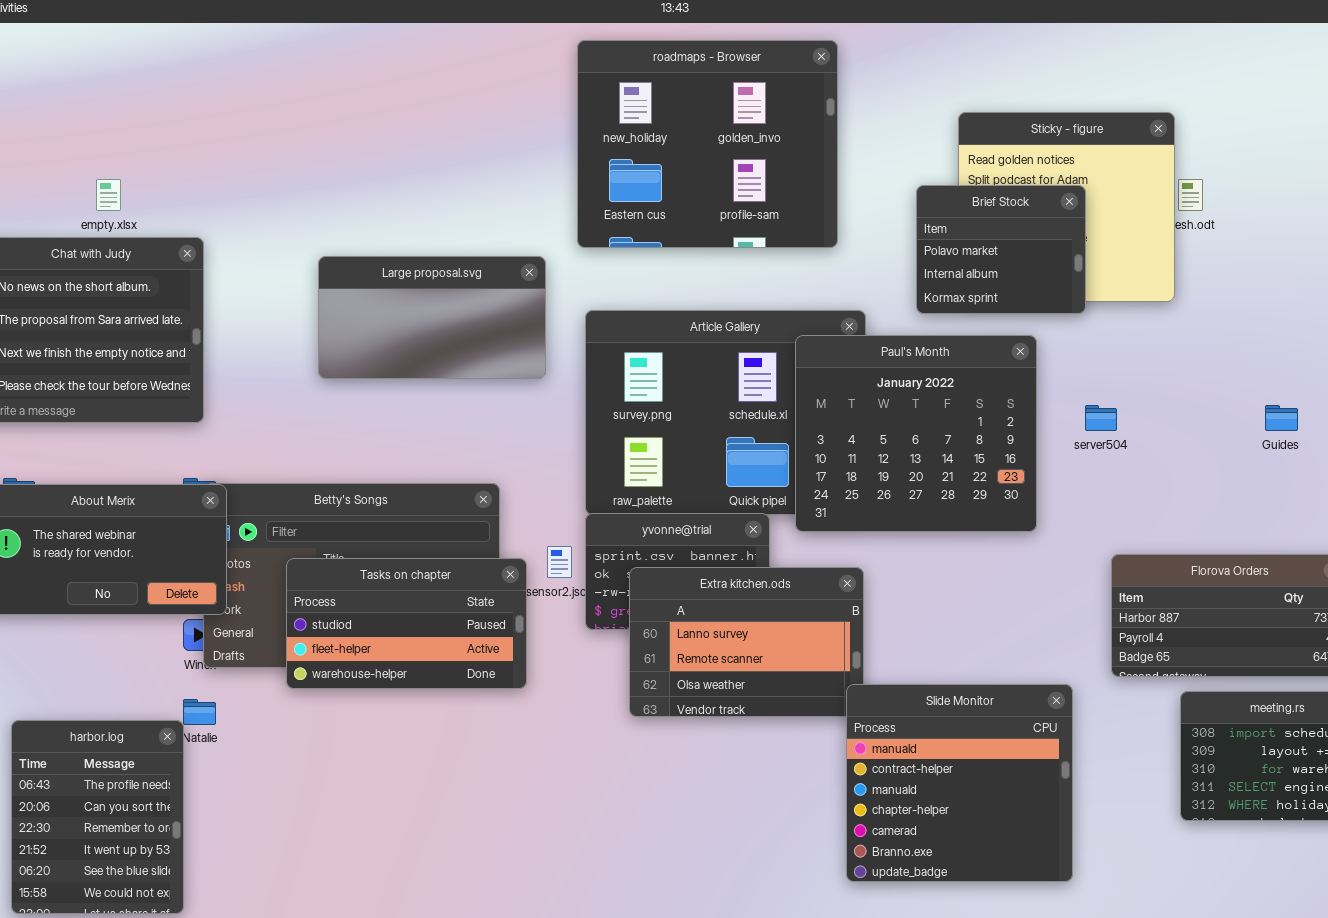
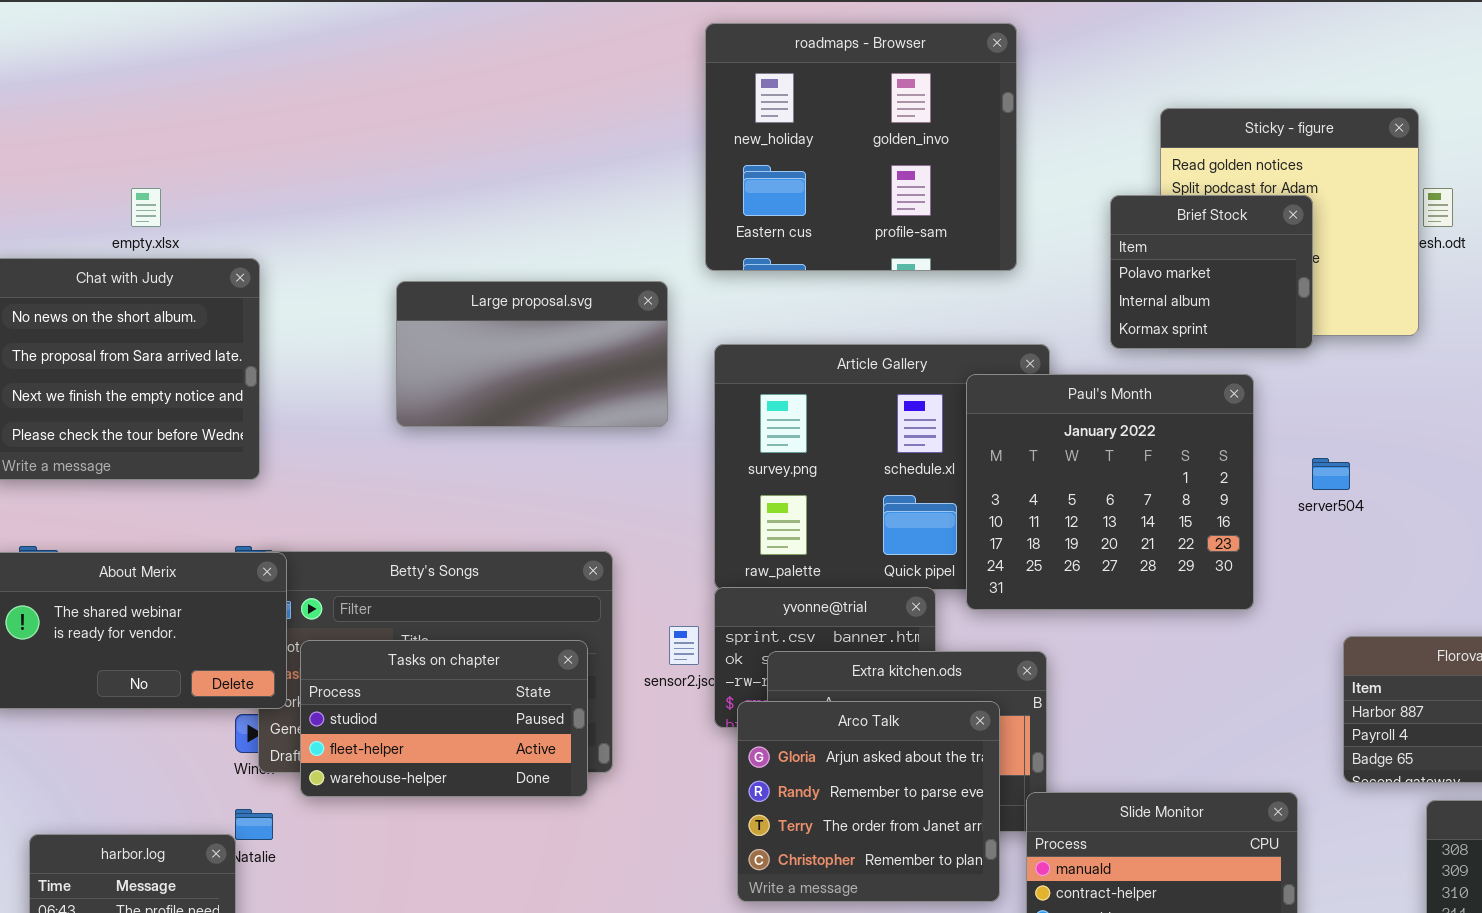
Tasks on chapter: [286,558,527,689] -> [300,640,588,797], moved
Arco Talk: none -> [737,701,1000,902], opened

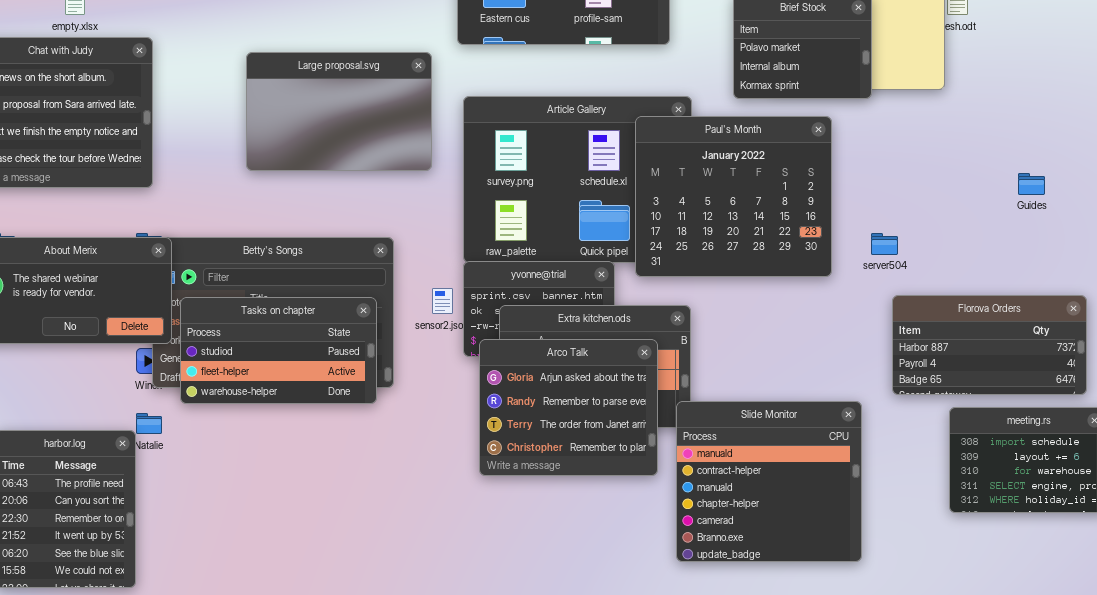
Large proposal.svg: [396,281,668,427] -> [246,52,432,171], resized
server504: [1312,458,1350,490] -> [871,233,898,255], moved

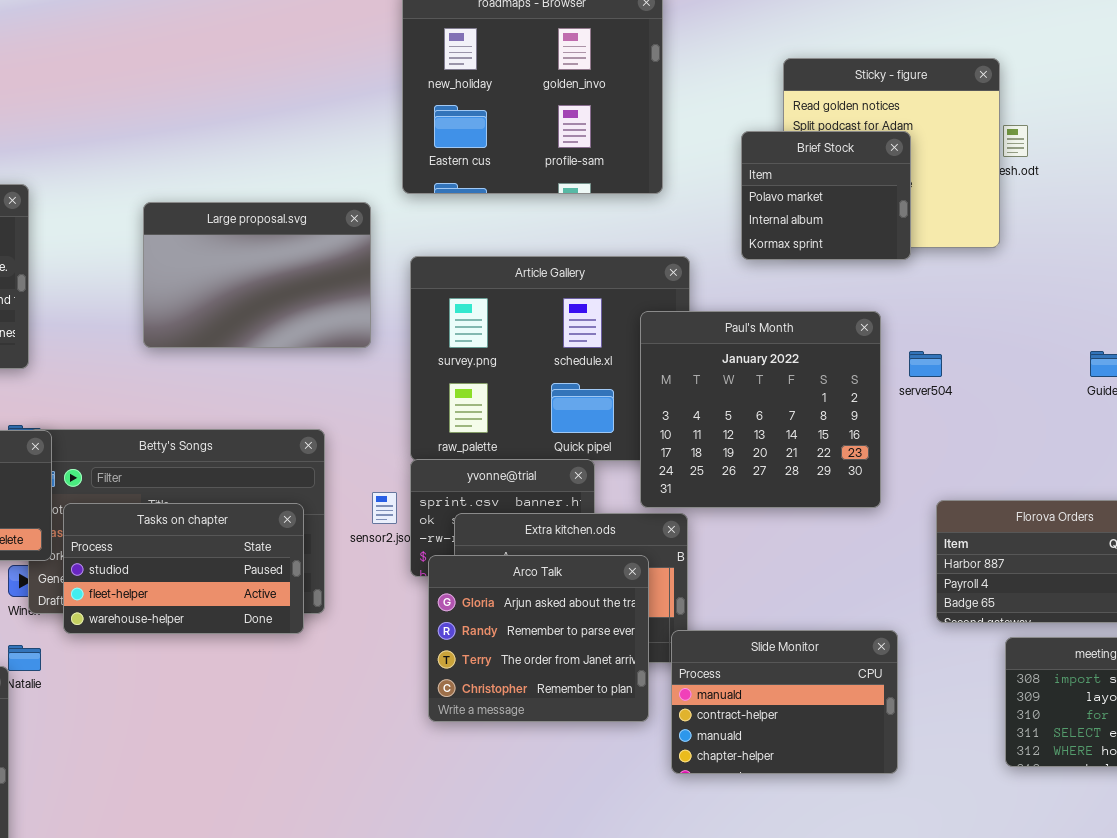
Paul's Month: [635,116,832,277] -> [640,311,881,508], moved
server504: [871,233,898,255] -> [909,351,942,377], moved
Slide Monitor: [676,401,862,562] -> [671,630,898,774], resized

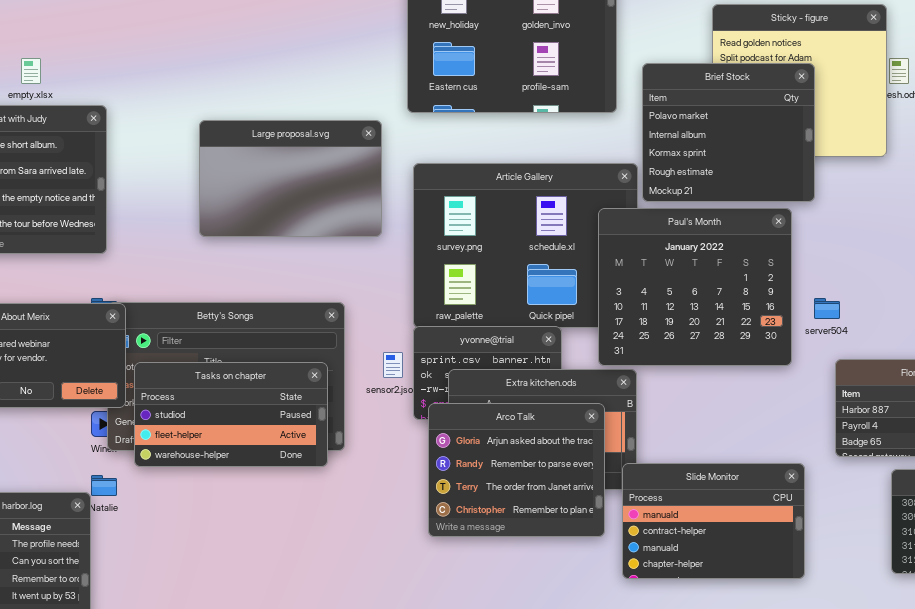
Brief Stock: [741,131,911,260] -> [642,63,815,202], resized
server504: [909,351,942,377] -> [814,298,840,319], moved

